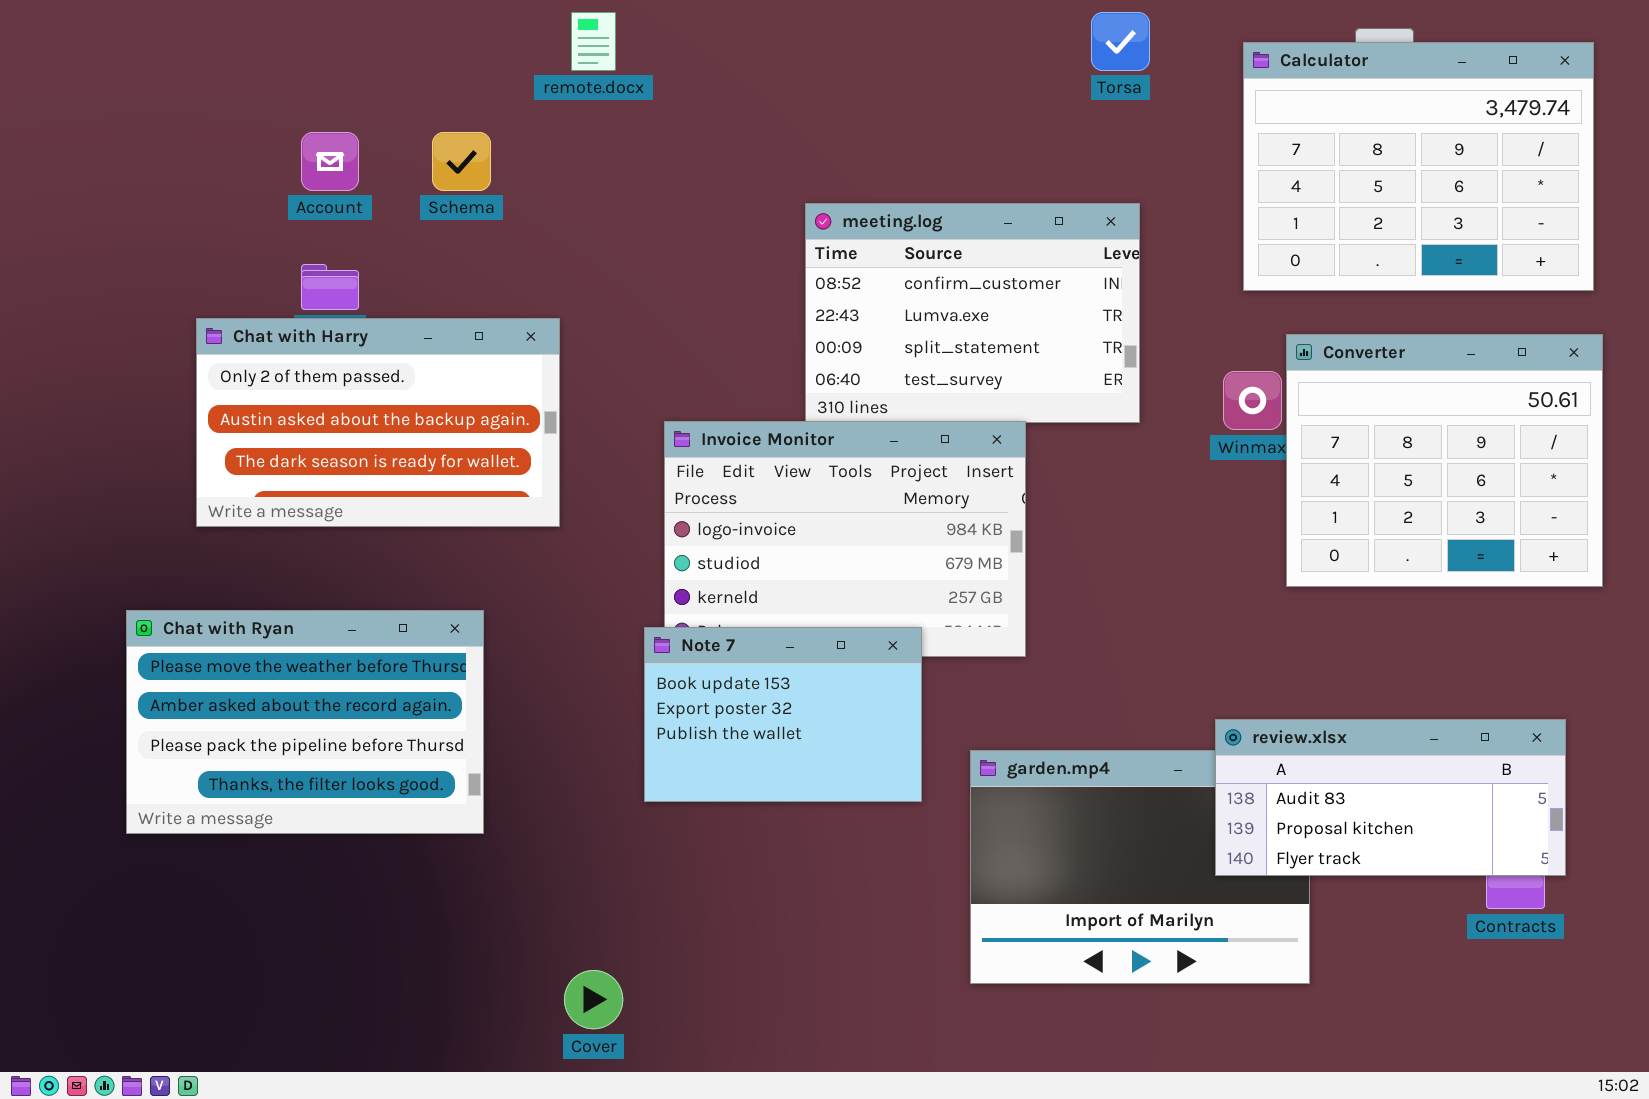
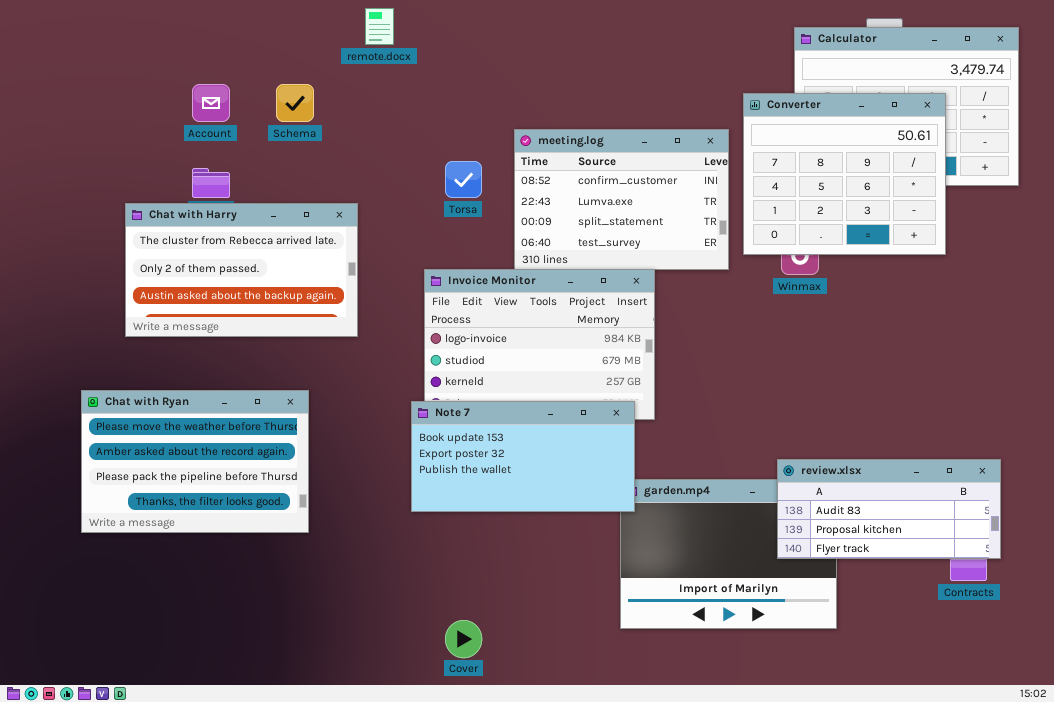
Torsa: [1091,12,1150,71] -> [445,161,482,198], moved
Chat with Harry: [196,318,560,527] -> [125,203,358,337], scrolled up 1 row
Converter: [1286,334,1603,587] -> [743,93,946,255], moved
Note 7: [644,627,922,802] -> [411,401,635,512], resized
Cover: [564,970,623,1029] -> [445,620,482,658], moved

